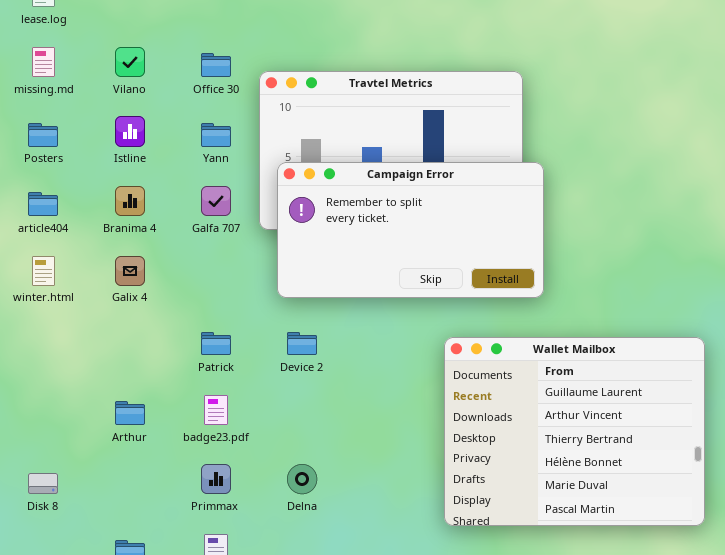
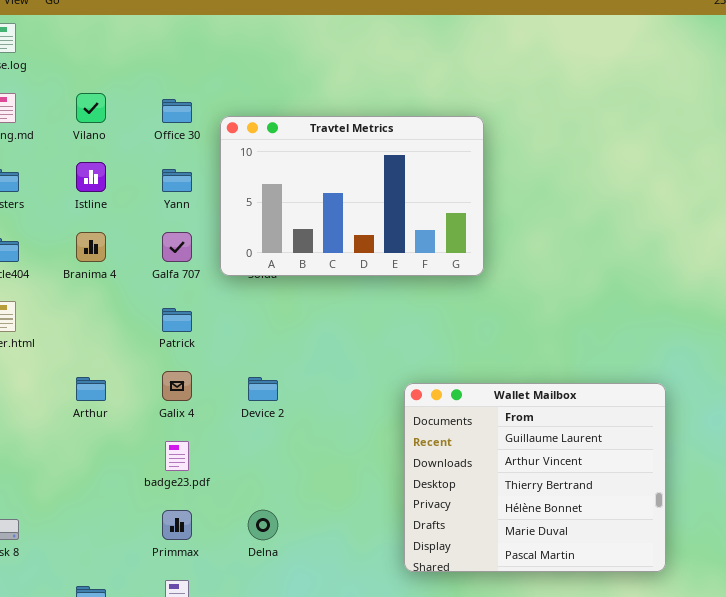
Campaign Error: [277,162,544,298] -> none, closed
Galix 4: [115,256,145,286] -> [162,371,192,401], moved
Patrick: [201,332,231,355] -> [162,308,192,332], moved
Arthur: [115,401,145,425] -> [76,377,106,401], moved

